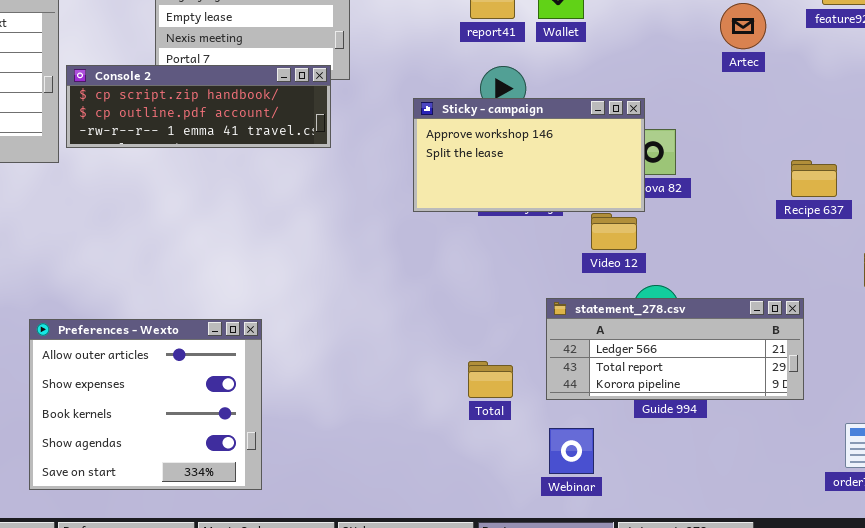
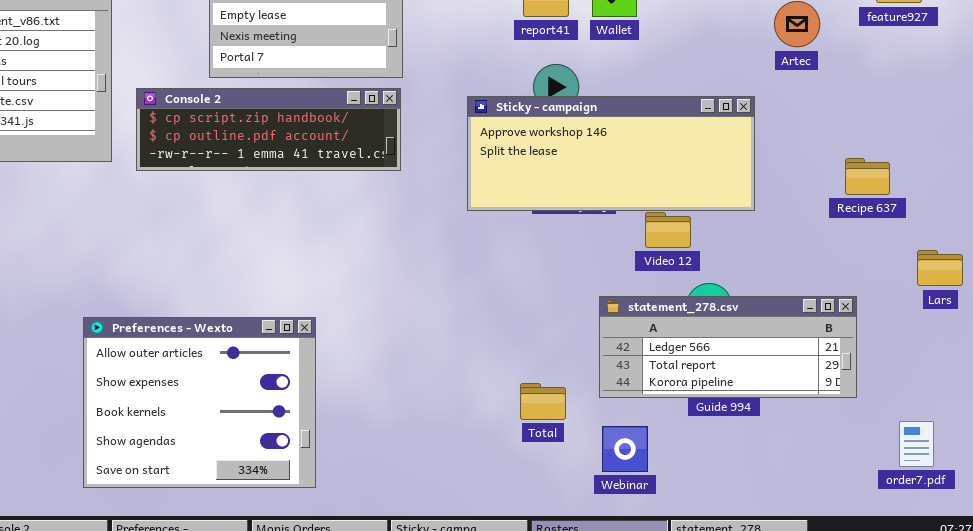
Console 2: [66,65,331,148] -> [136,88,401,171], moved
Sticky - campaign: [413,98,645,212] -> [467,96,755,211], resized
Total: [468,361,513,398] -> [520,383,566,420], moved

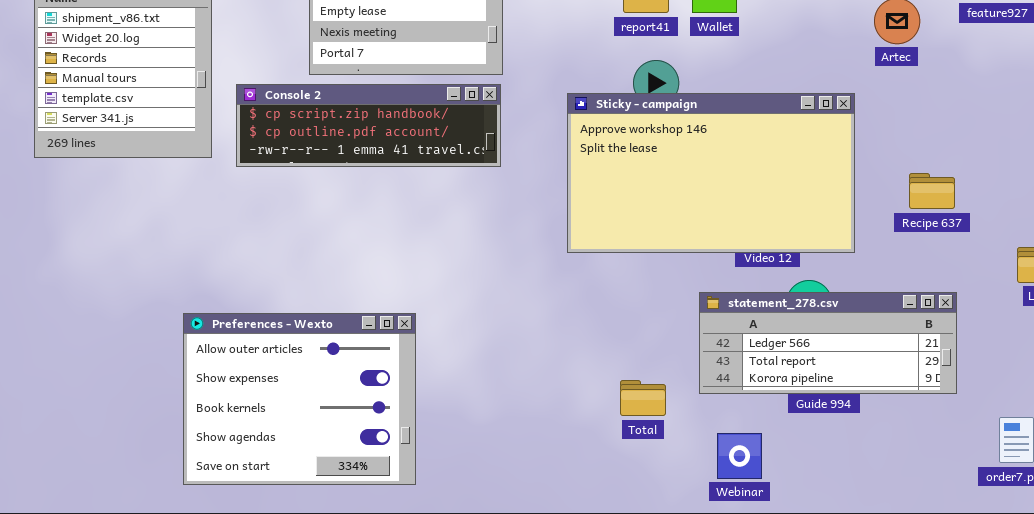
Sticky - campaign: [467,96,755,211] -> [567,93,855,253], resized
Recipe 637: [845,158,890,195] -> [909,173,955,209], moved
Webinar: [602,426,648,472] -> [717,433,762,479], moved

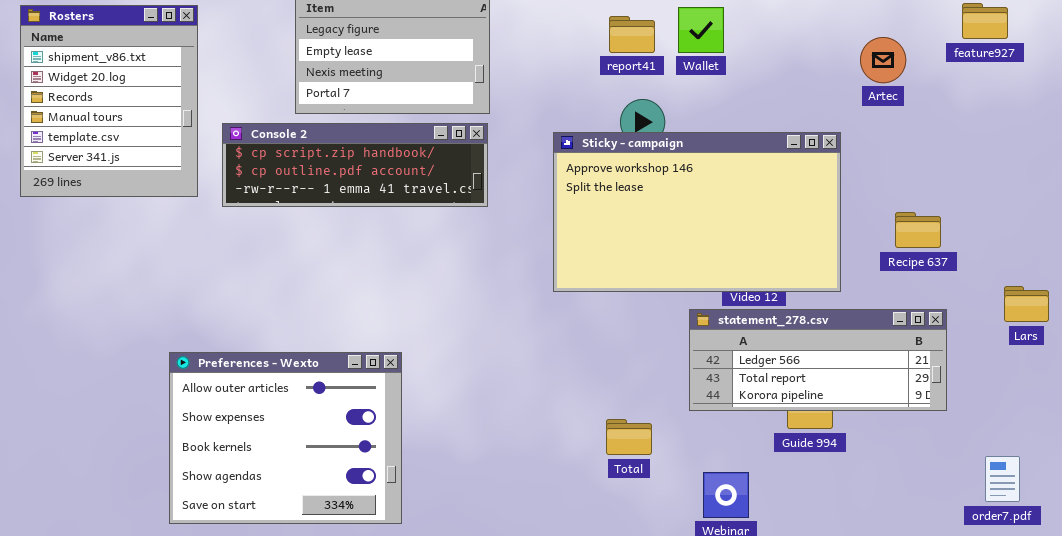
statement_278.csv: [699,292,957,394] -> [689,309,947,411], moved

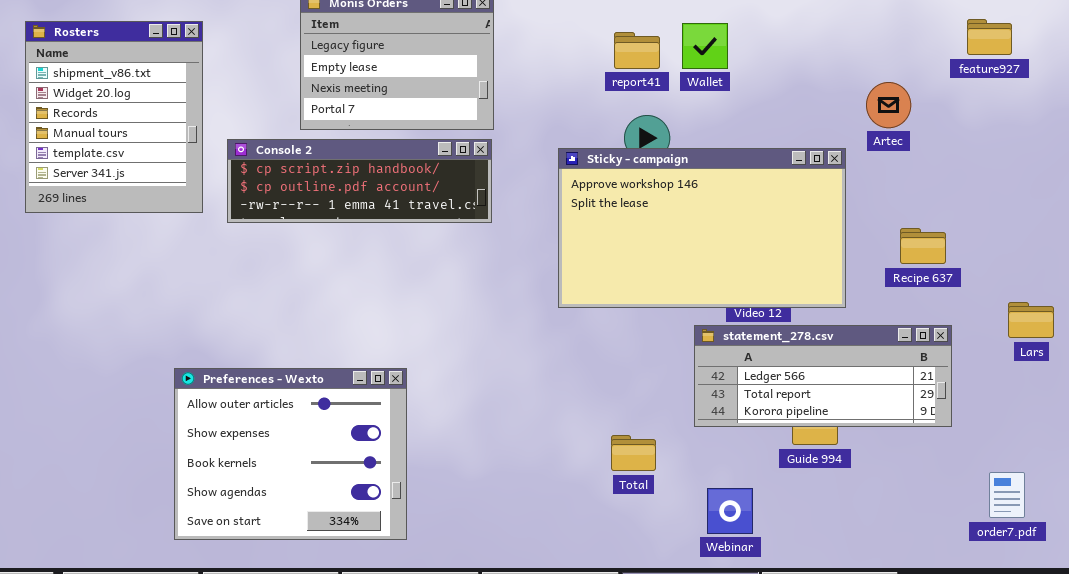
Artec: [860,37,906,83] -> [866,82,911,128], moved

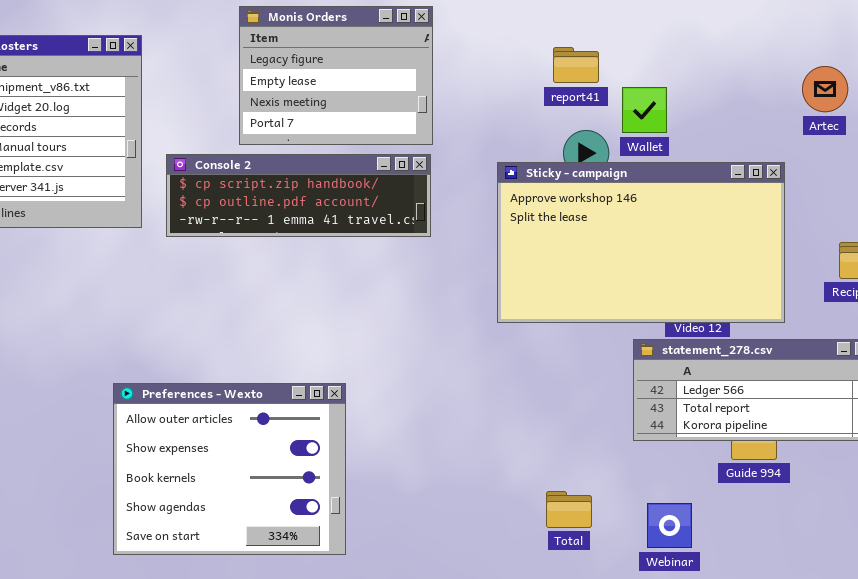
Wallet: [682,23,728,69] -> [622,87,667,133], moved
Artec: [866,82,911,128] -> [802,66,848,112], moved
Total: [611,435,656,471] -> [546,491,592,528], moved

